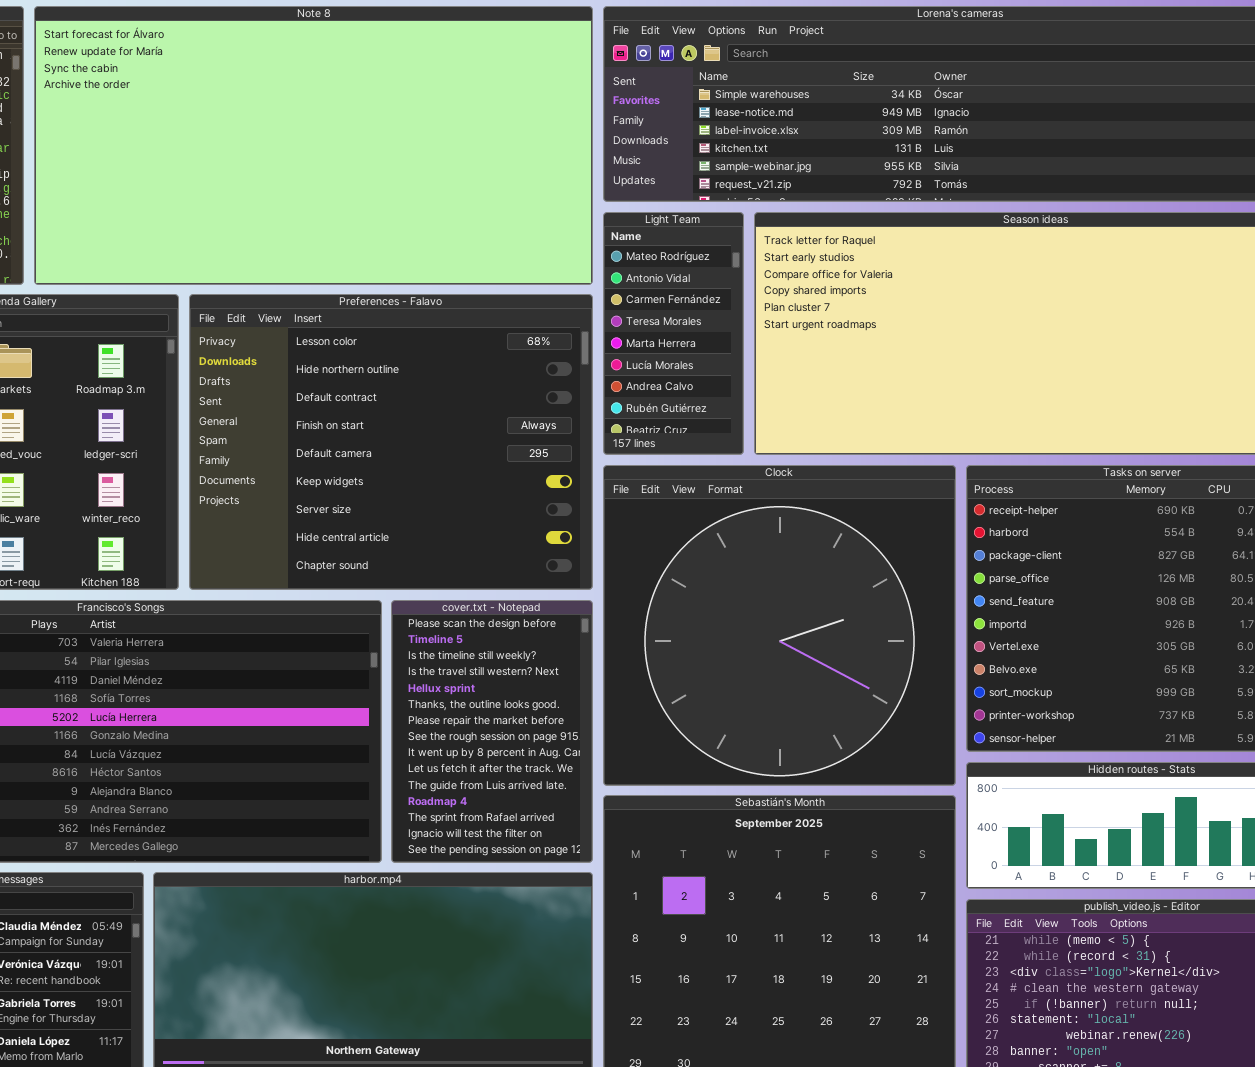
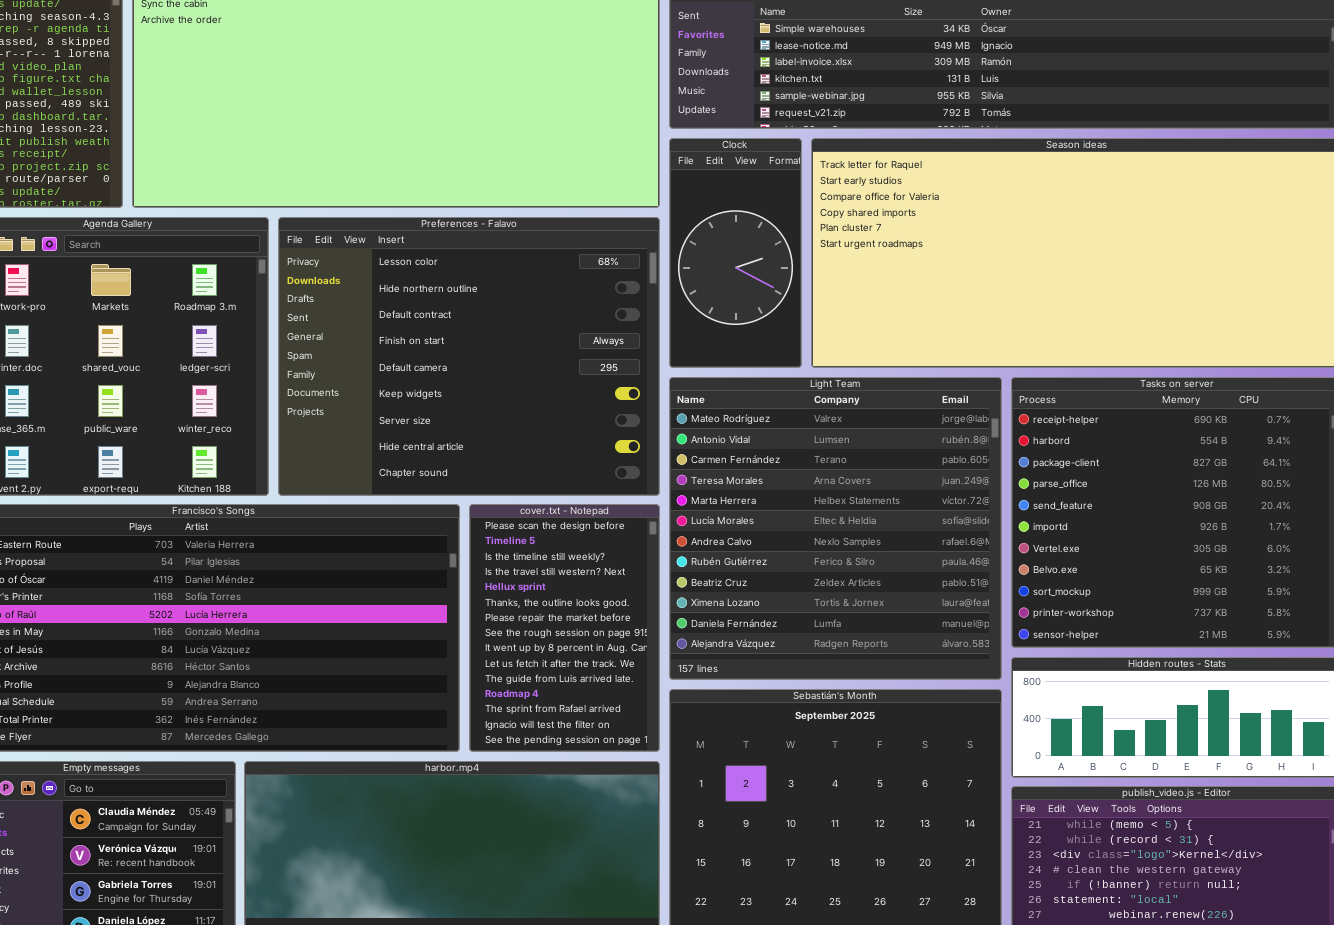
Light Team: [603,212,744,455] -> [669,377,1002,680], moved, resized
Clock: [603,465,956,786] -> [669,138,802,368], moved, resized

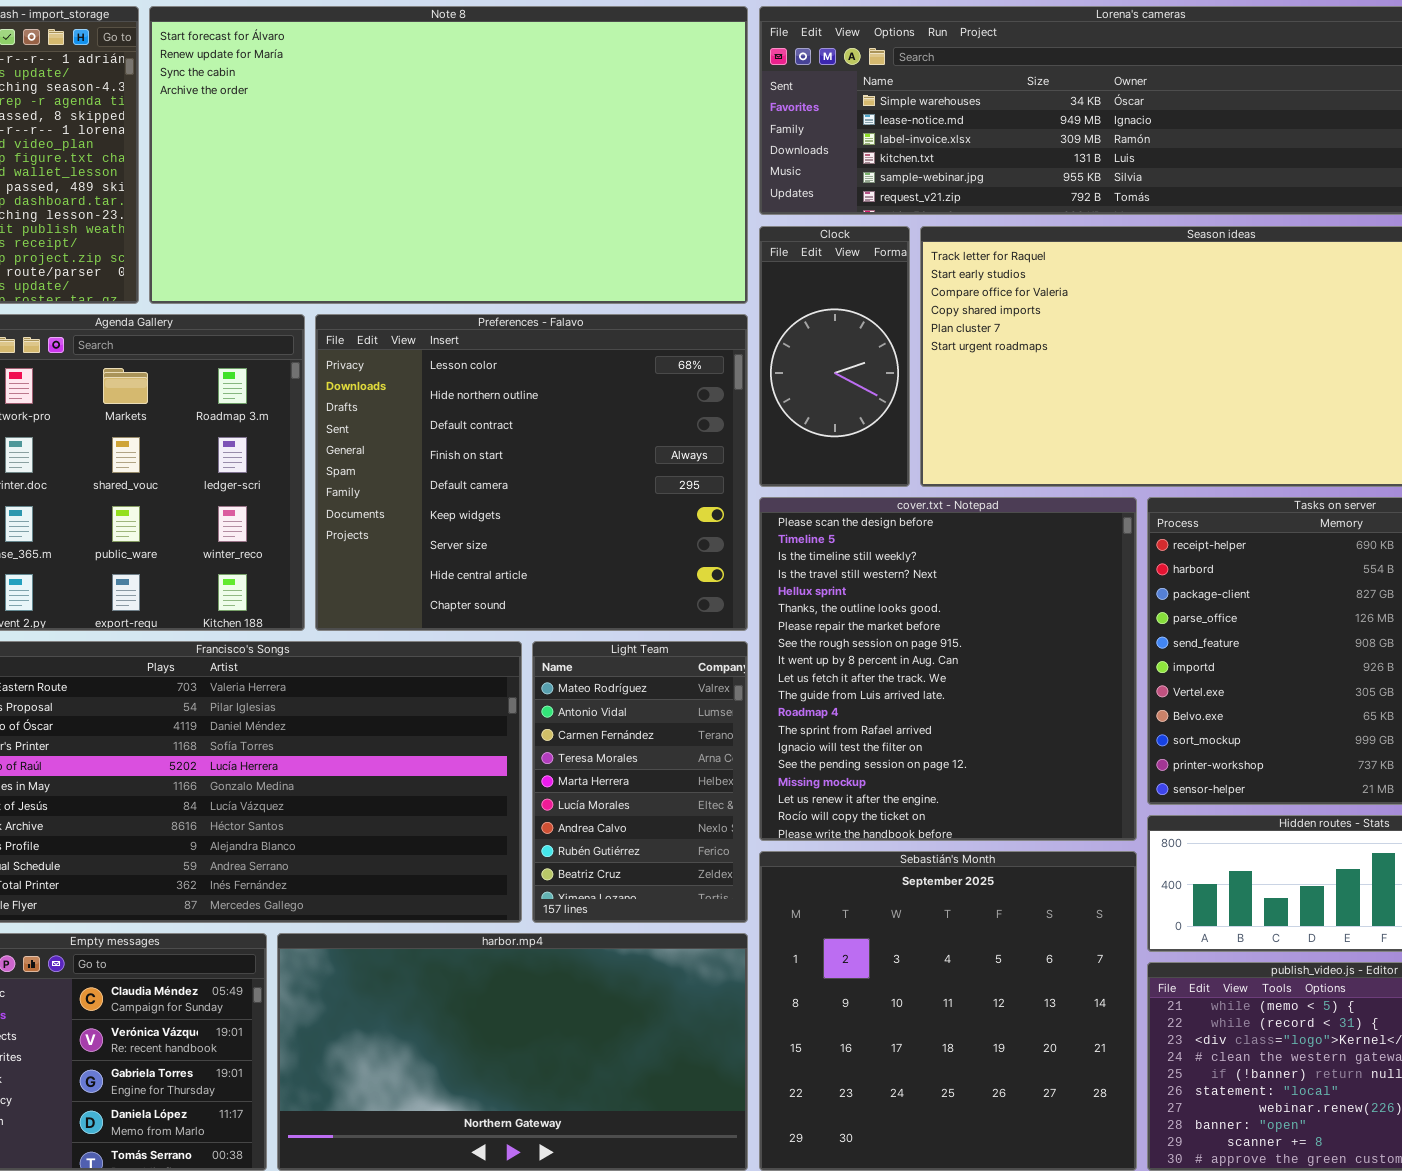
Light Team: [669,377,1002,680] -> [532,641,748,923], moved, resized
cover.txt - Notepad: [469,504,660,752] -> [759,497,1137,841], moved, resized

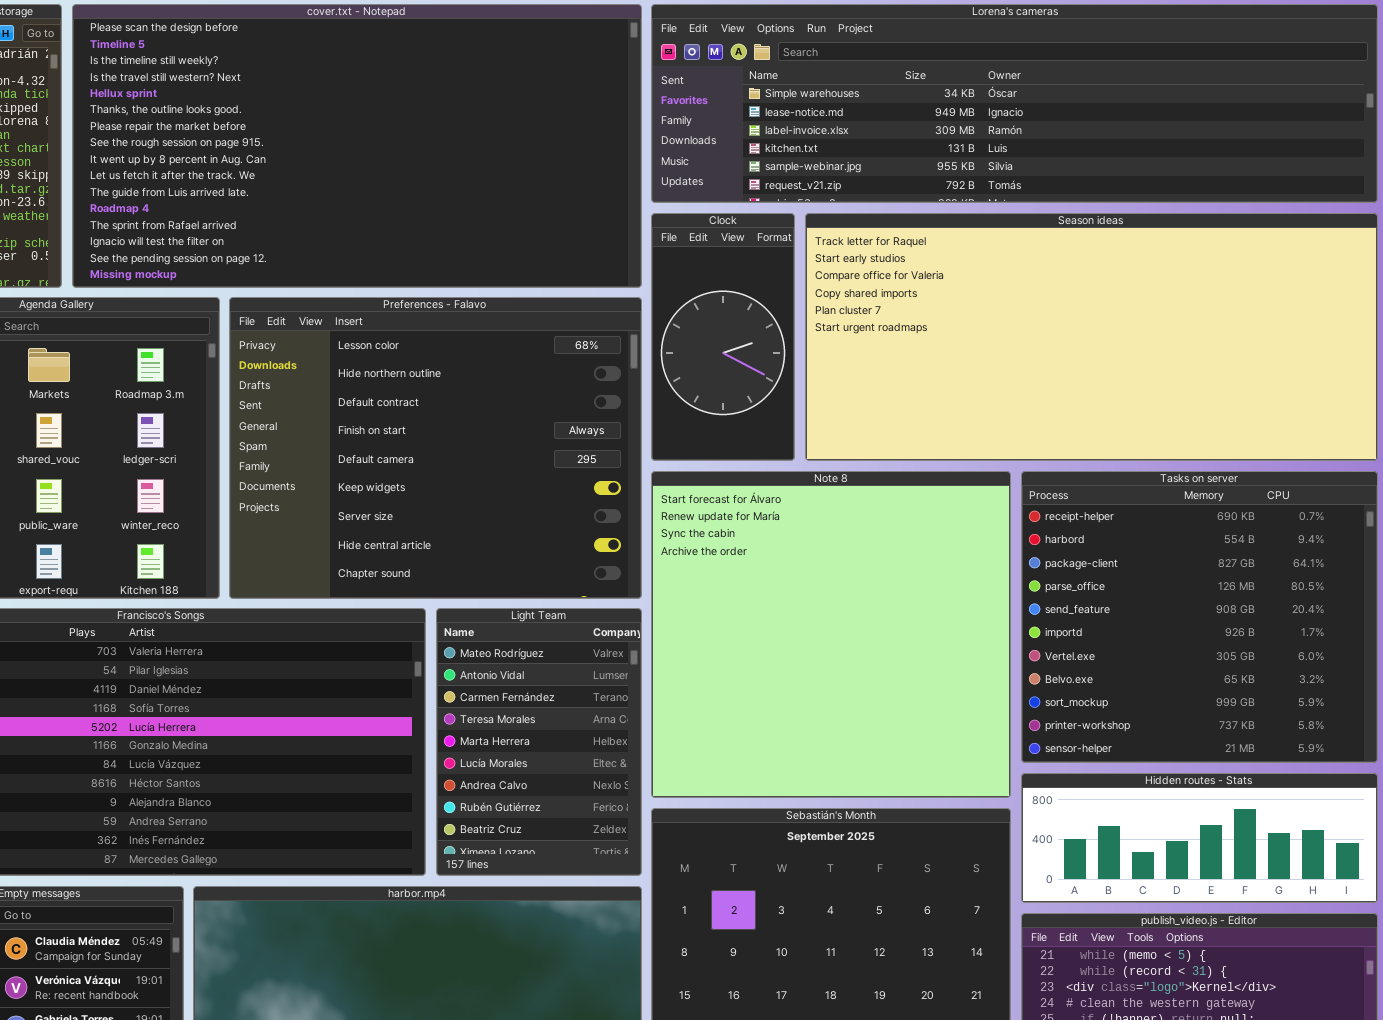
Note 8: [149,6,748,304] -> [651,471,1011,798], moved, resized
cover.txt - Notepad: [759,497,1137,841] -> [72,4,642,288], moved, resized

